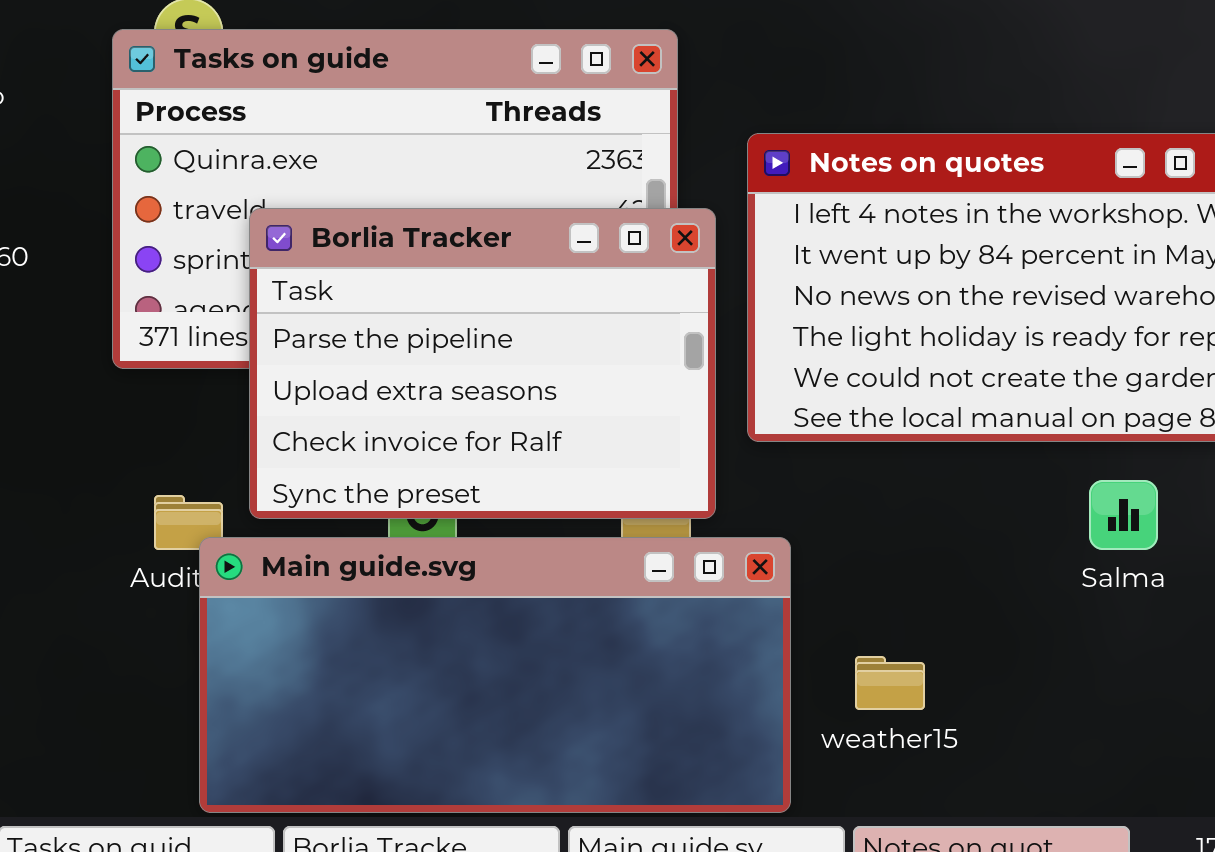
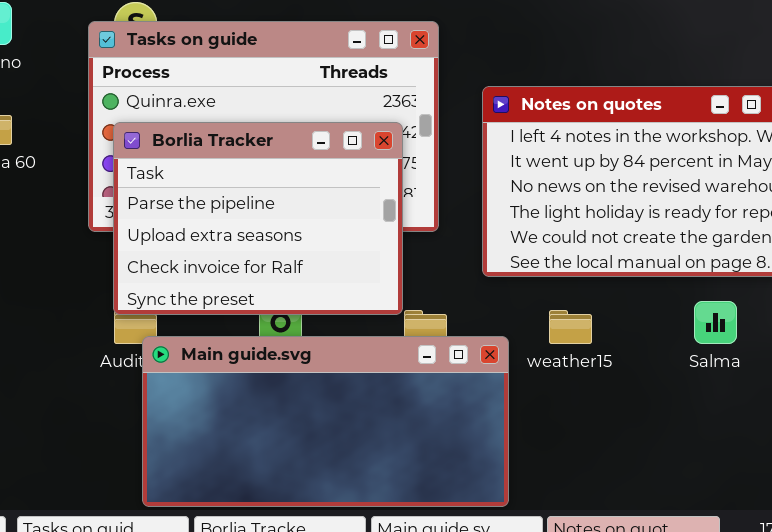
Borlia Tracker: [249,208,716,519] -> [113,122,403,315], moved
weather15: [855,656,925,710] -> [549,310,592,344], moved

